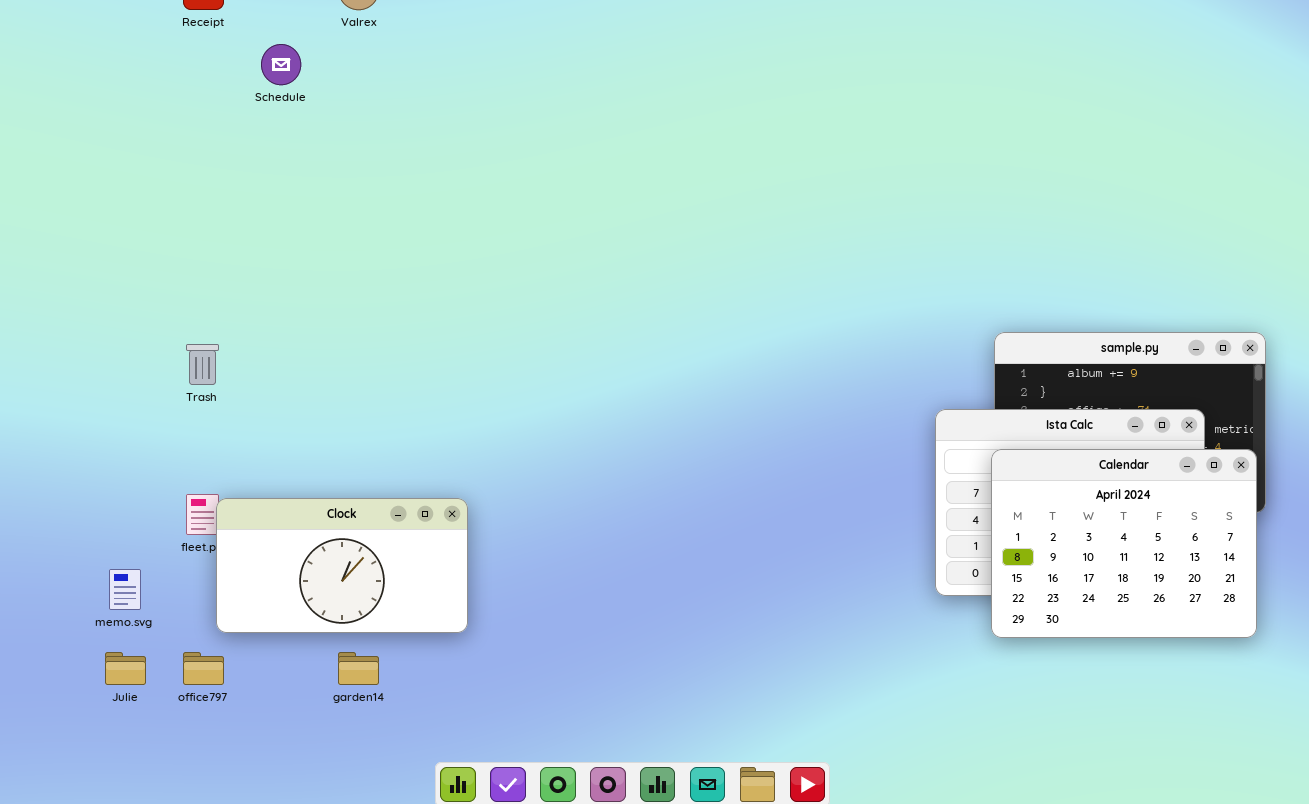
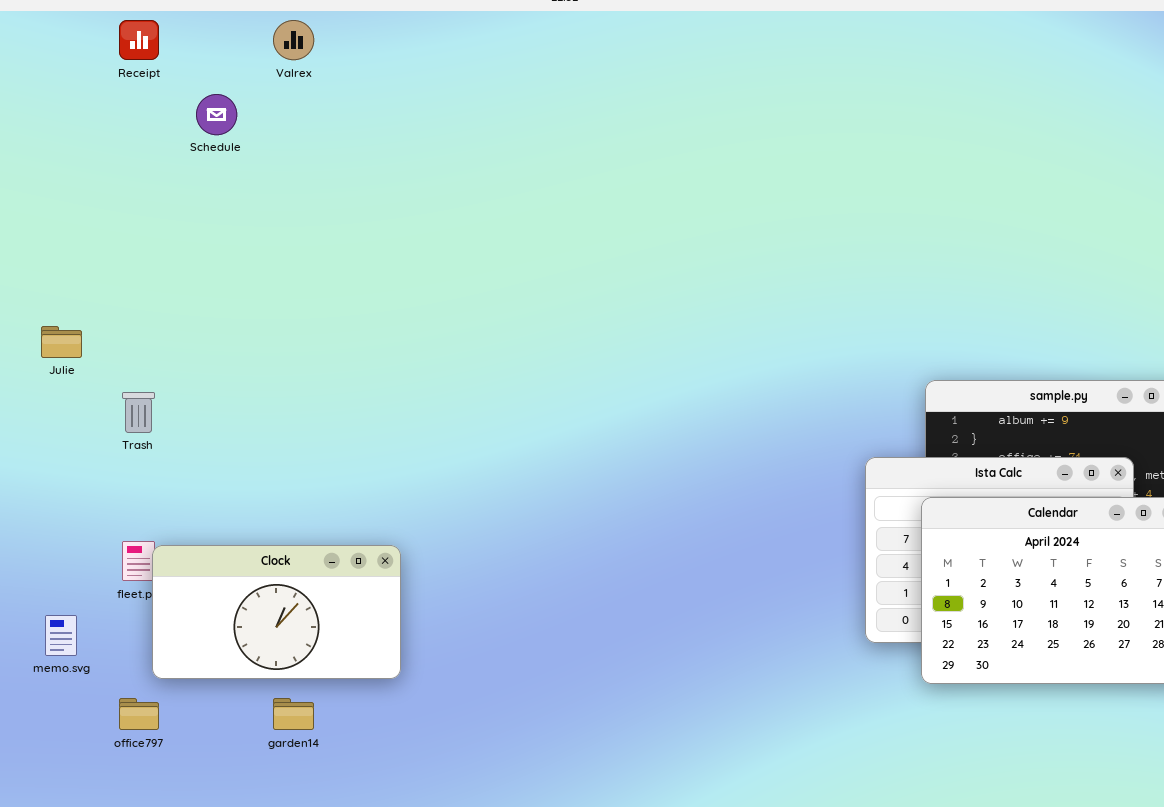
Julie: [105,652,146,685] -> [41,326,82,358], moved

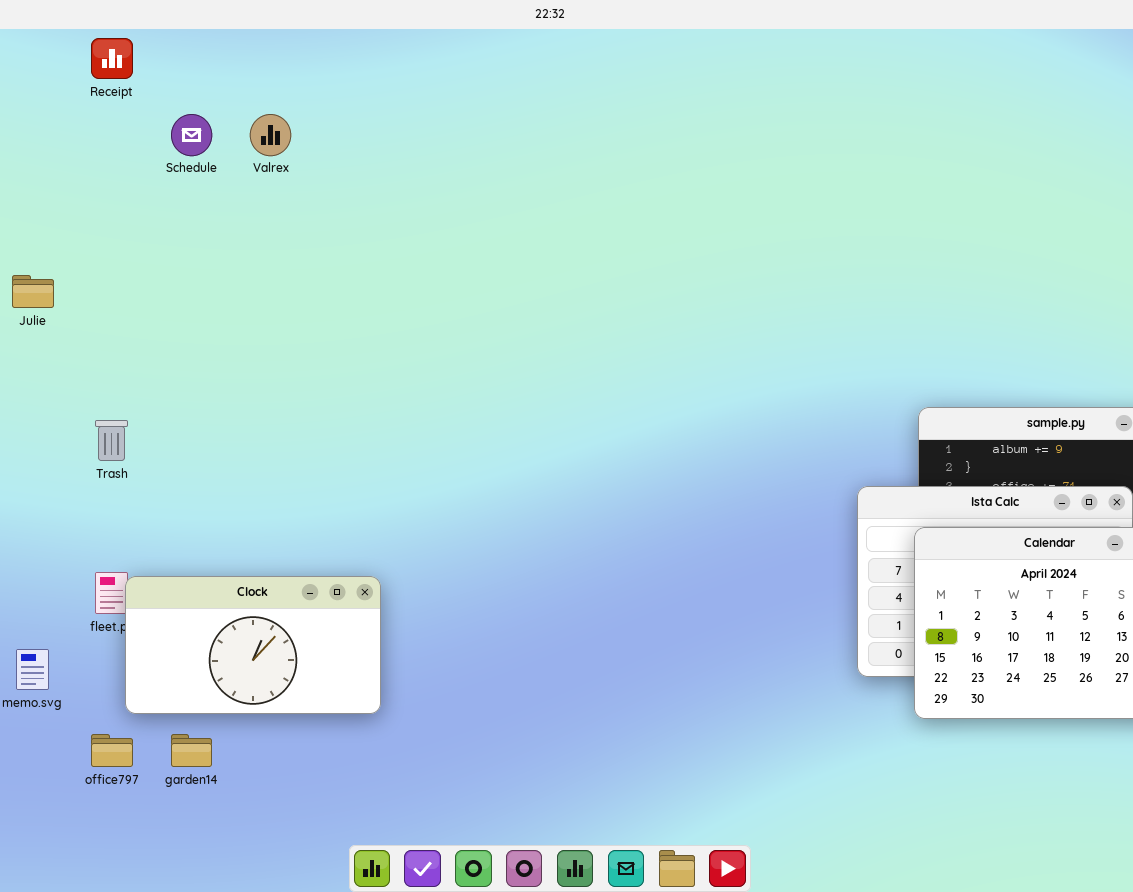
Valrex: [273,20,314,60] -> [250,114,291,156], moved
Julie: [41,326,82,358] -> [12,275,54,308], moved
garden14: [273,698,314,730] -> [171,734,212,767], moved

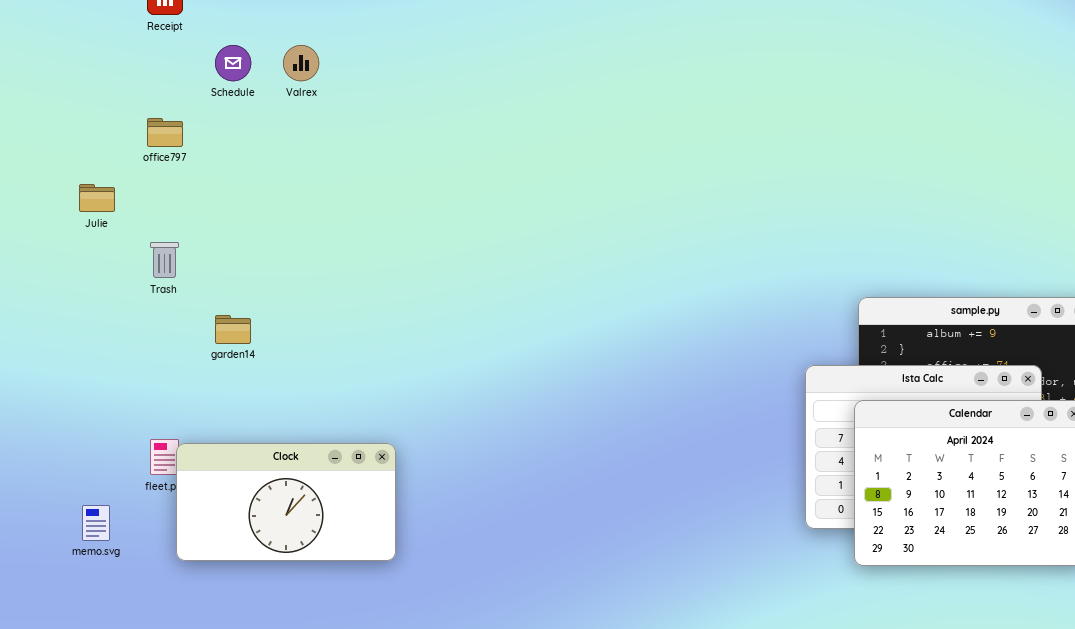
Trash: [95,420,128,461] -> [150,242,179,278], moved
office797: [91,734,133,767] -> [147,118,183,147], moved
garden14: [171,734,212,767] -> [215,315,251,344], moved

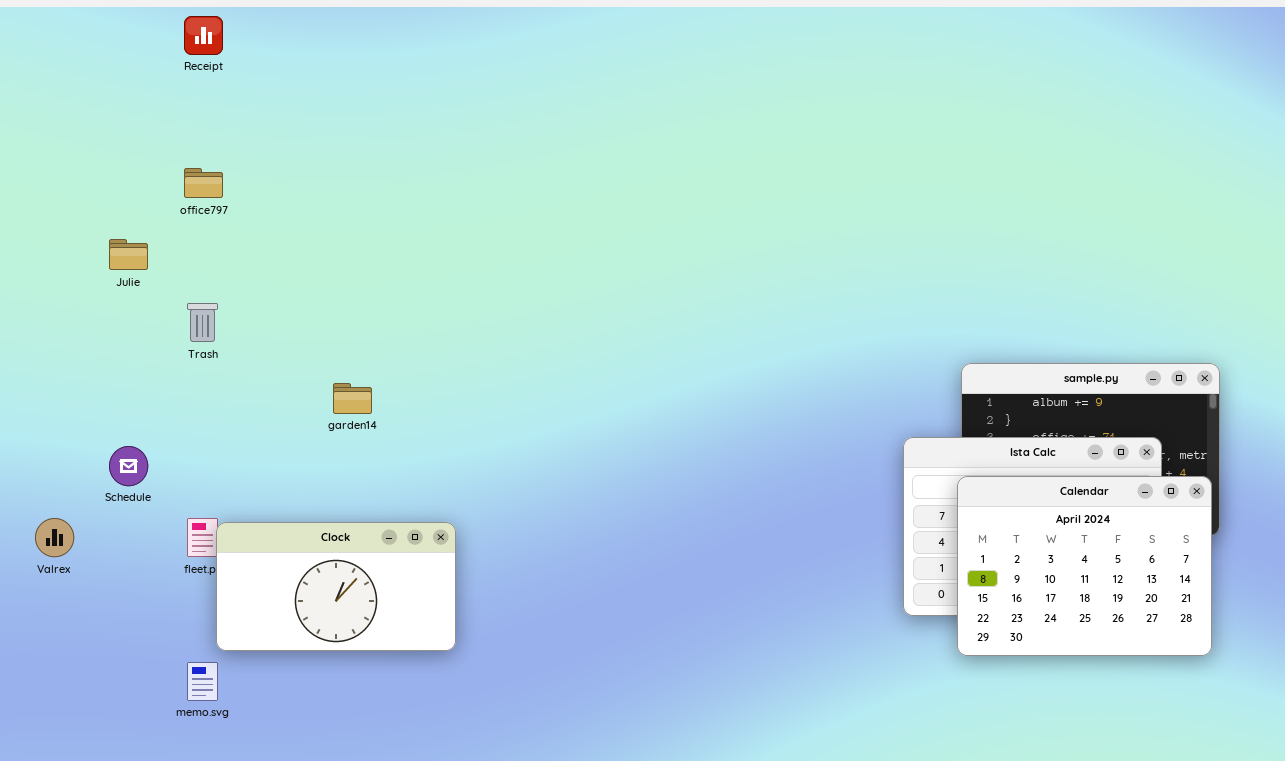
Schedule: [215,45,251,81] -> [109,446,148,486], moved
Valrex: [283,45,319,81] -> [35,518,74,557], moved
garden14: [215,315,251,344] -> [333,383,372,414], moved
memo.svg: [82,505,110,541] -> [187,662,218,701], moved

